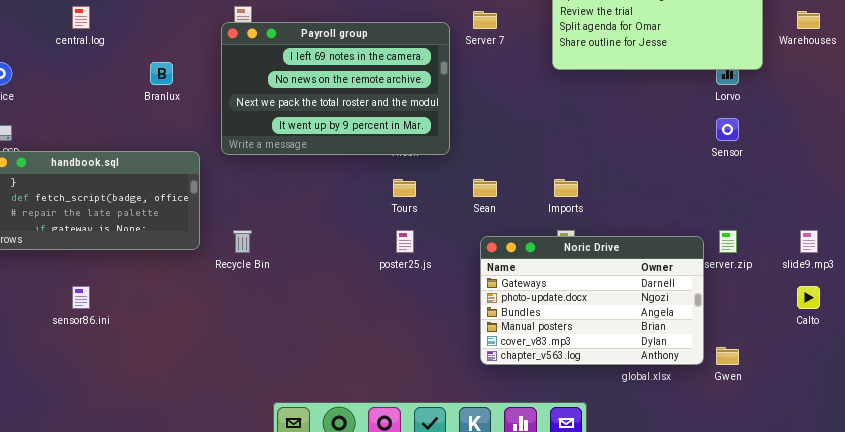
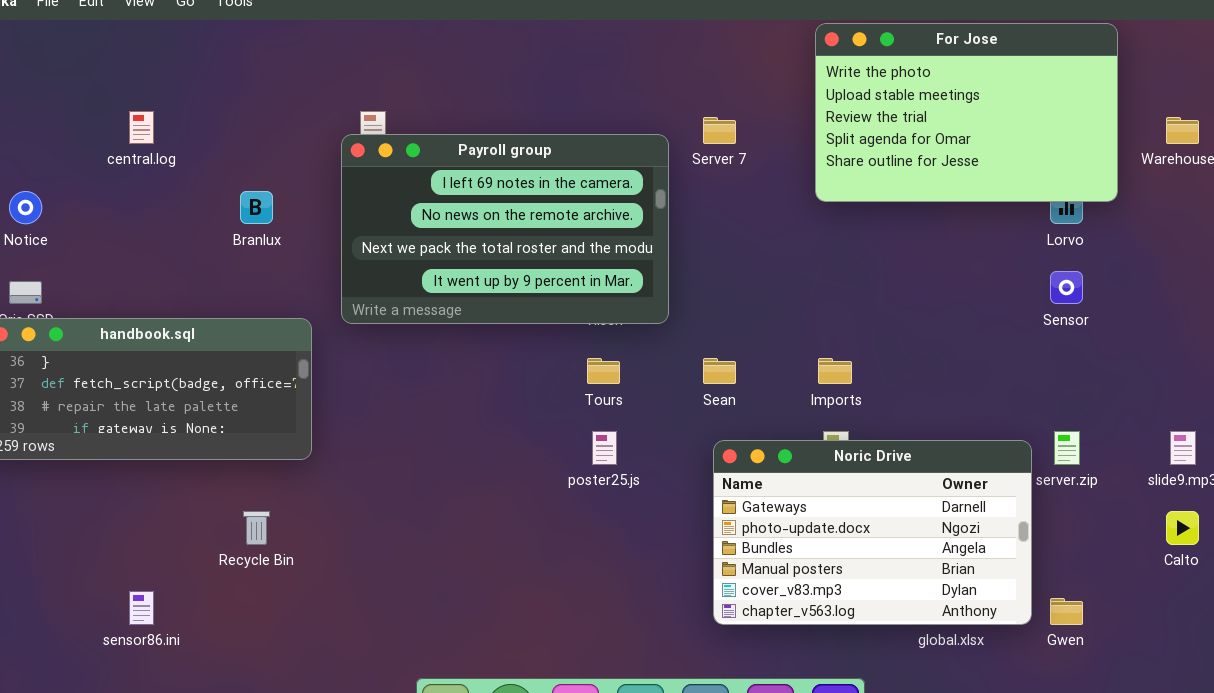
Recycle Bin: [233,230,252,253] -> [243,511,270,545], moved
sensor86.ini: [72,286,90,309] -> [129,591,154,625], moved

